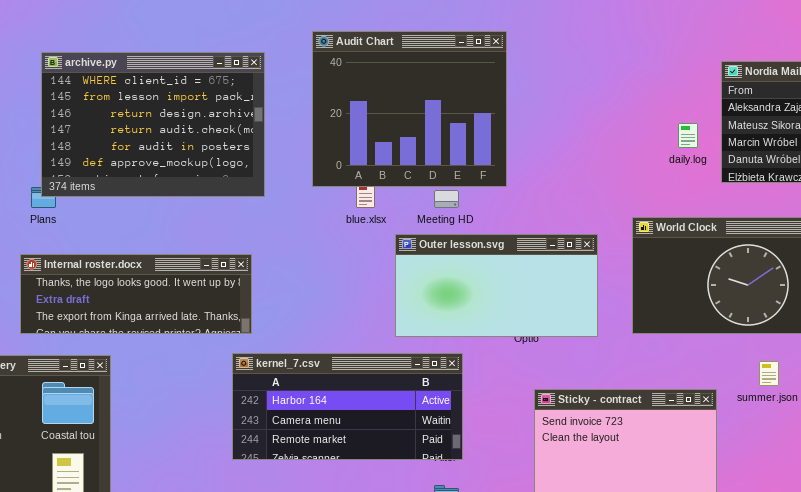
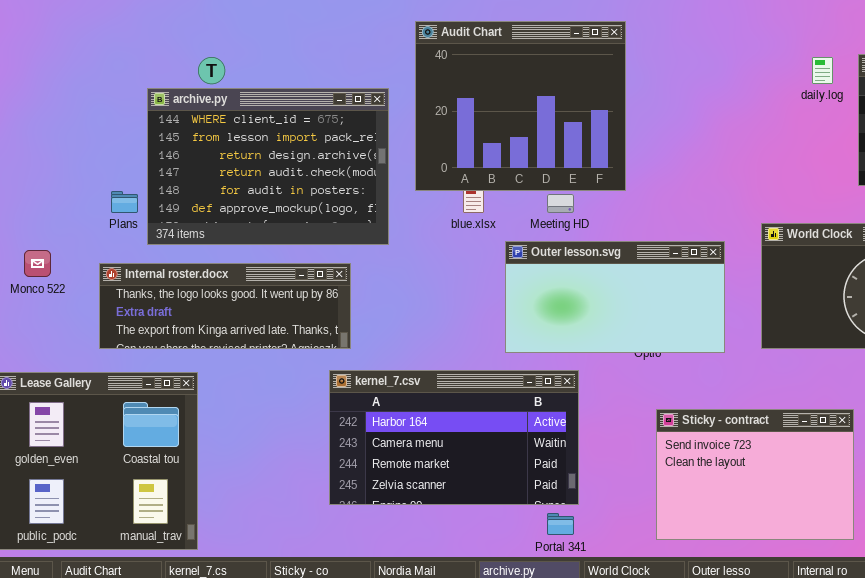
archive.py: [41,52,265,197] -> [147,88,389,245], moved
daily.log: [678,123,698,148] -> [812,57,833,84], moved
kernel_7.csv: [232,353,463,460] -> [329,370,579,505], resized

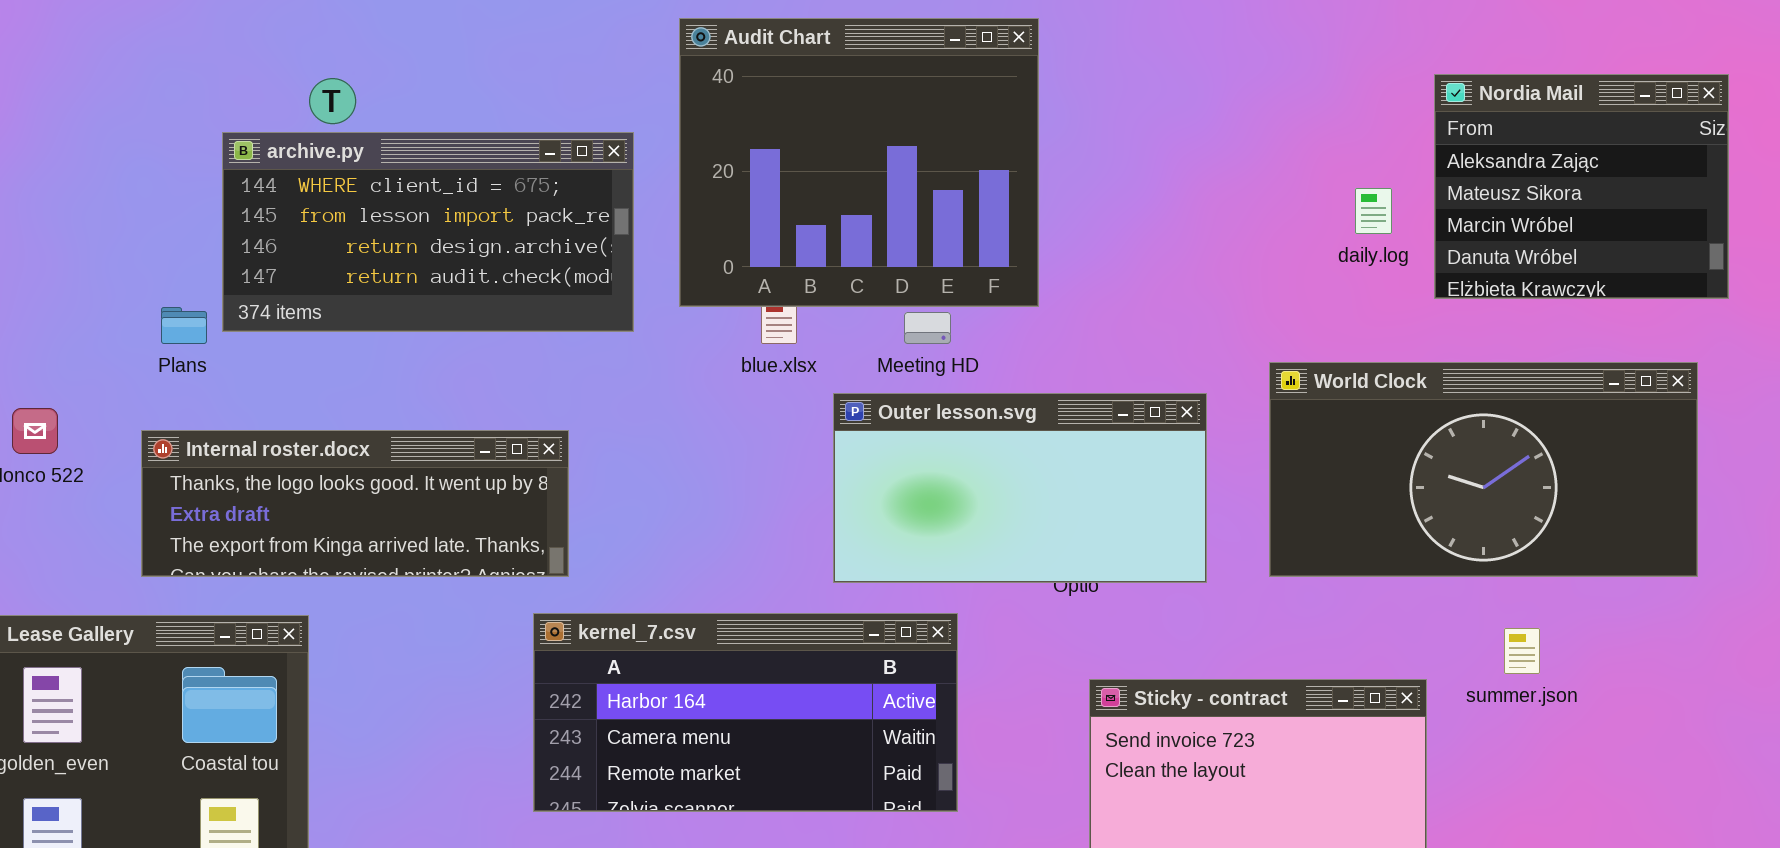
daily.log: [812,57,833,84] -> [1355,188,1392,234], moved
archive.py: [147,88,389,245] -> [222,132,634,332], resized
kernel_7.csv: [329,370,579,505] -> [533,613,958,812], resized

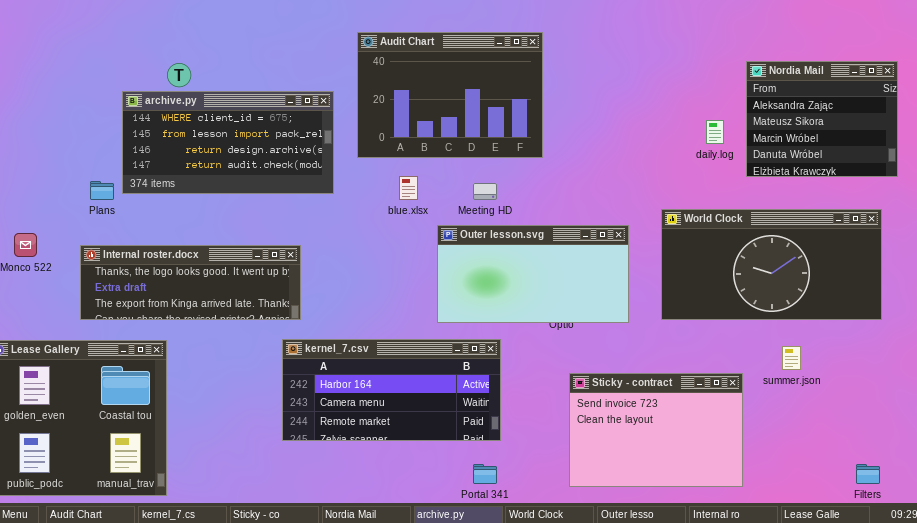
Audit Chart: [679,18,1039,307] -> [357,32,543,158], resized

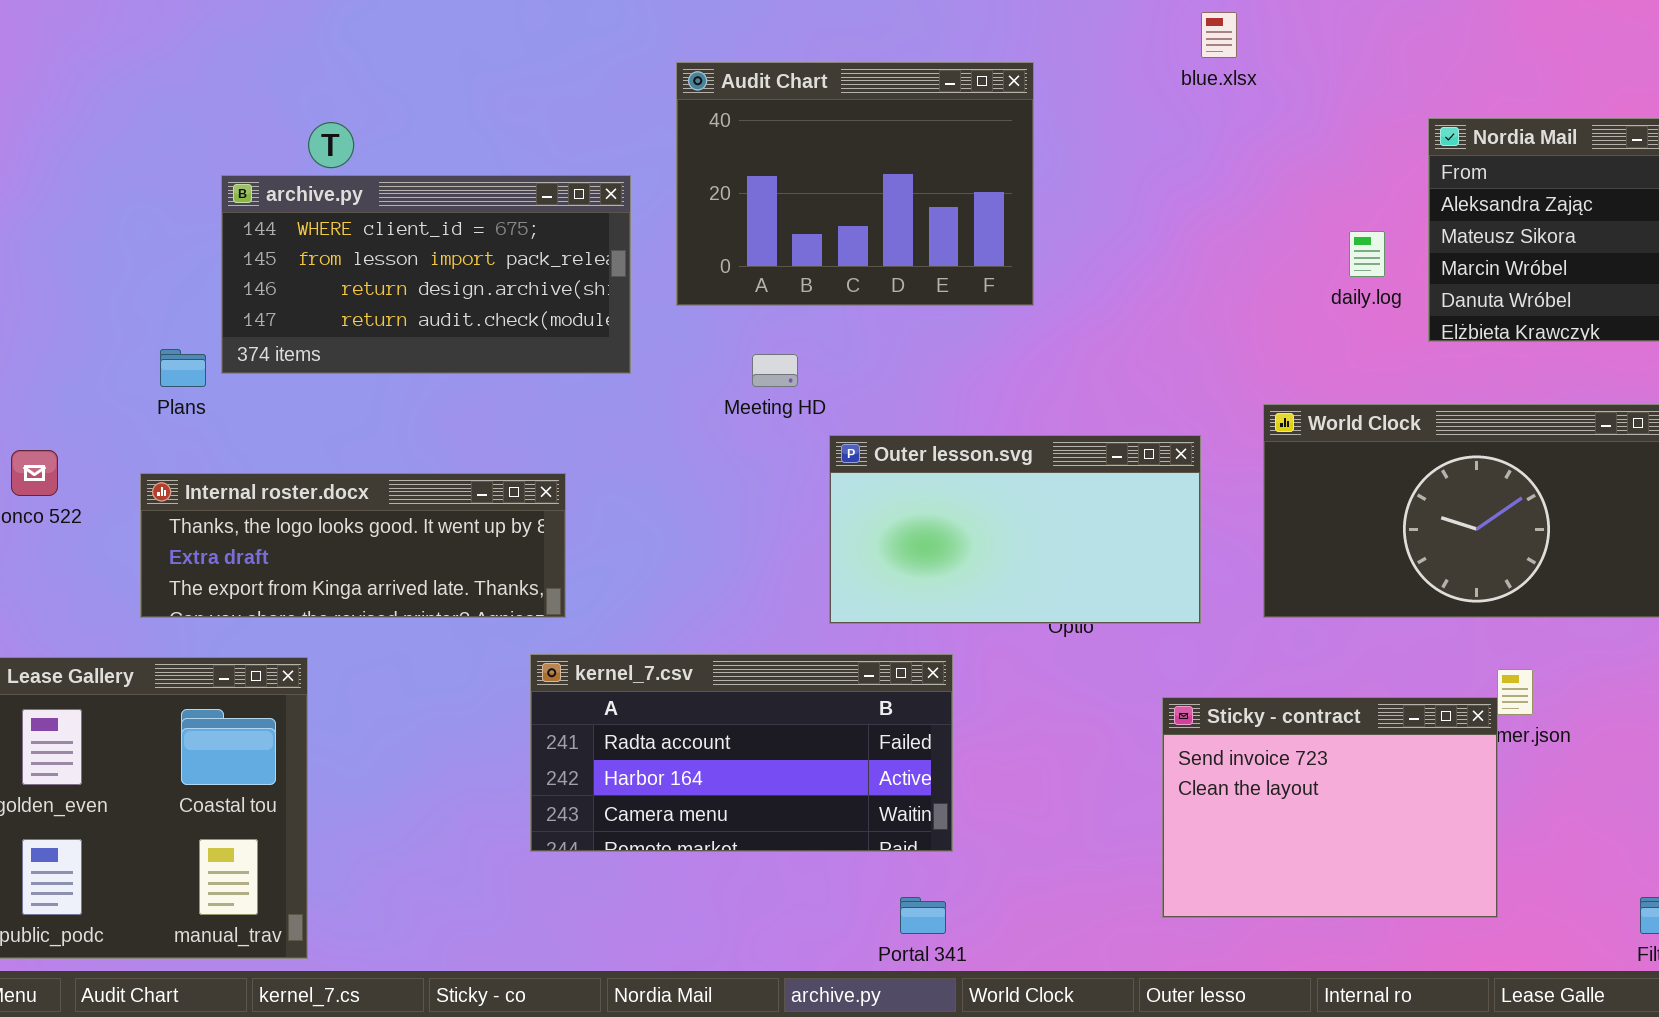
blue.xlsx: [399,176,418,200] -> [1201,12,1237,58], moved
Meeting HD: [473,183,497,200] -> [752,354,798,387], moved
kernel_7.csv: [282,339,501,441] -> [530,654,953,852], scrolled up 1 row
Sticky - contract: [569,373,743,487] -> [1162,697,1498,918], moved

